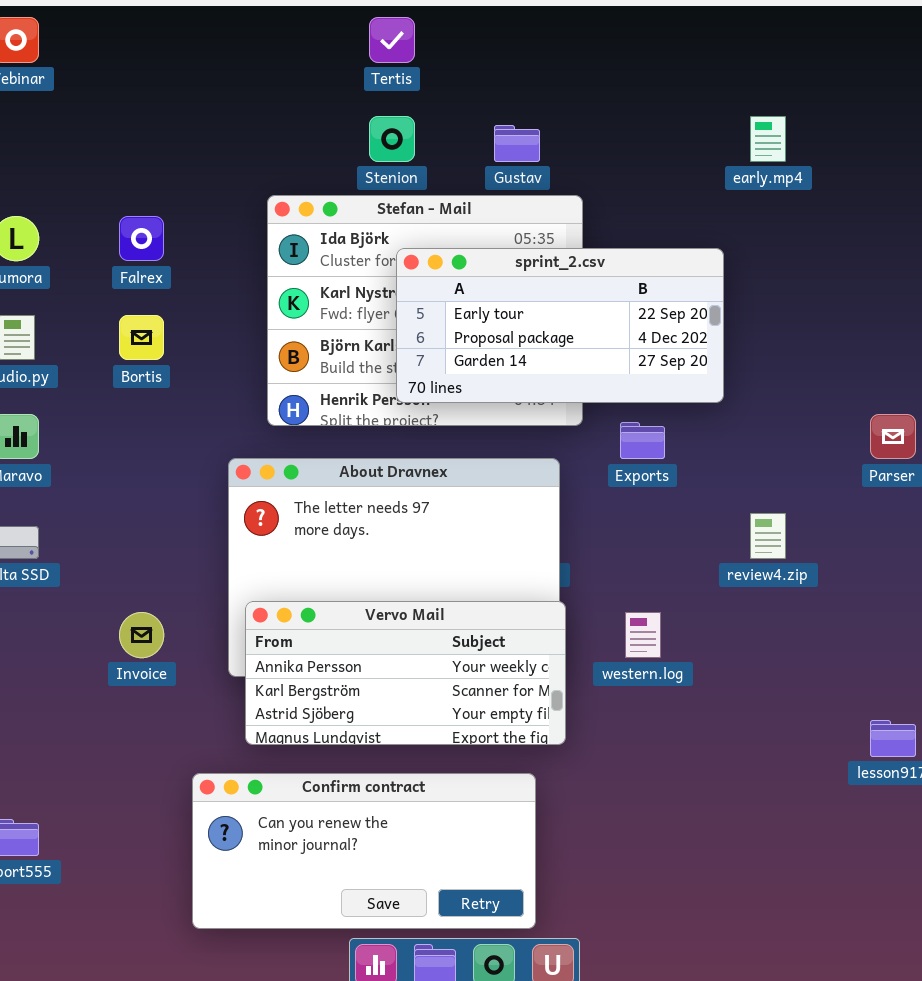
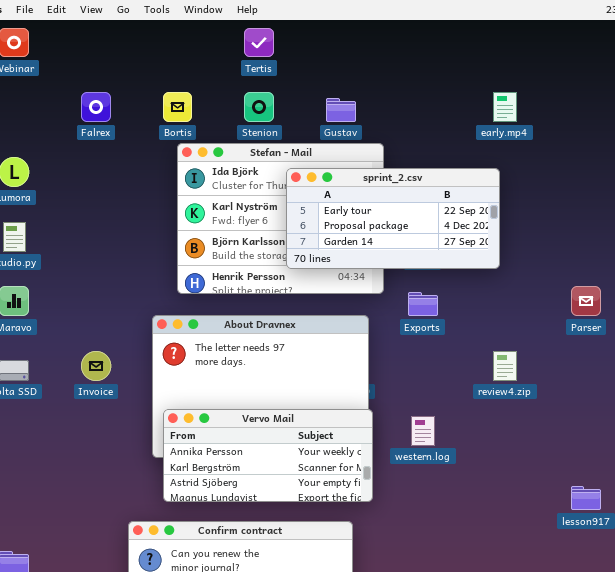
Falrex: [119,216,164,261] -> [81,92,111,122], moved
sprint_2.csv: [396,248,724,403] -> [286,168,500,269], moved
Bortis: [119,315,164,360] -> [163,92,192,122], moved
Invoice: [119,612,164,658] -> [81,351,111,381], moved

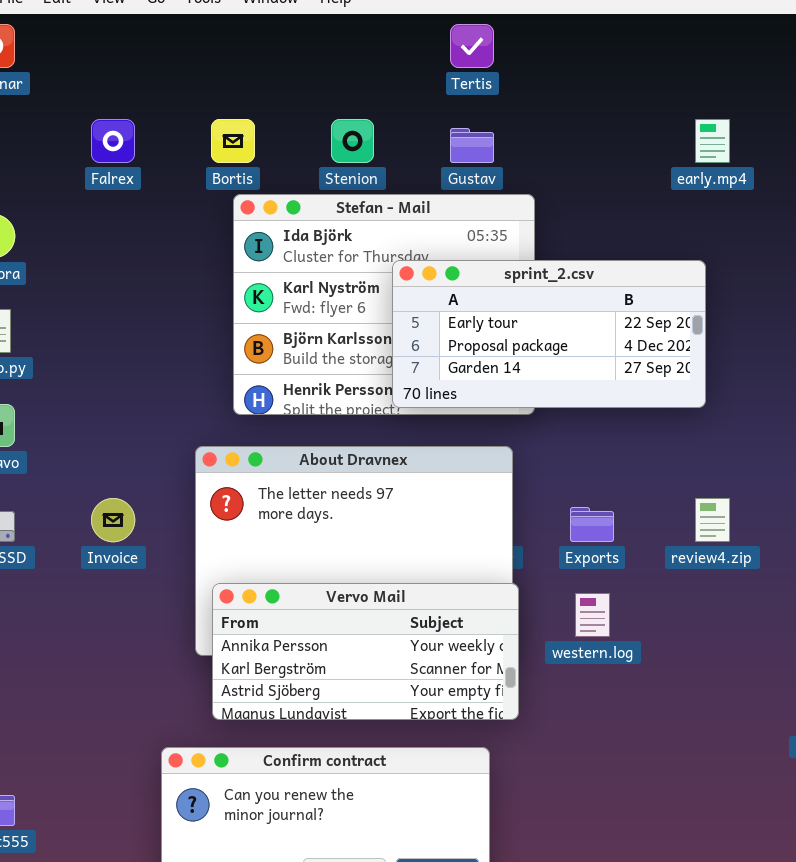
Tertis: [244,28,274,57] -> [450,24,494,68], moved
sprint_2.csv: [286,168,500,269] -> [392,260,706,408], moved
Exports: [408,292,438,316] -> [570,507,614,542], moved

